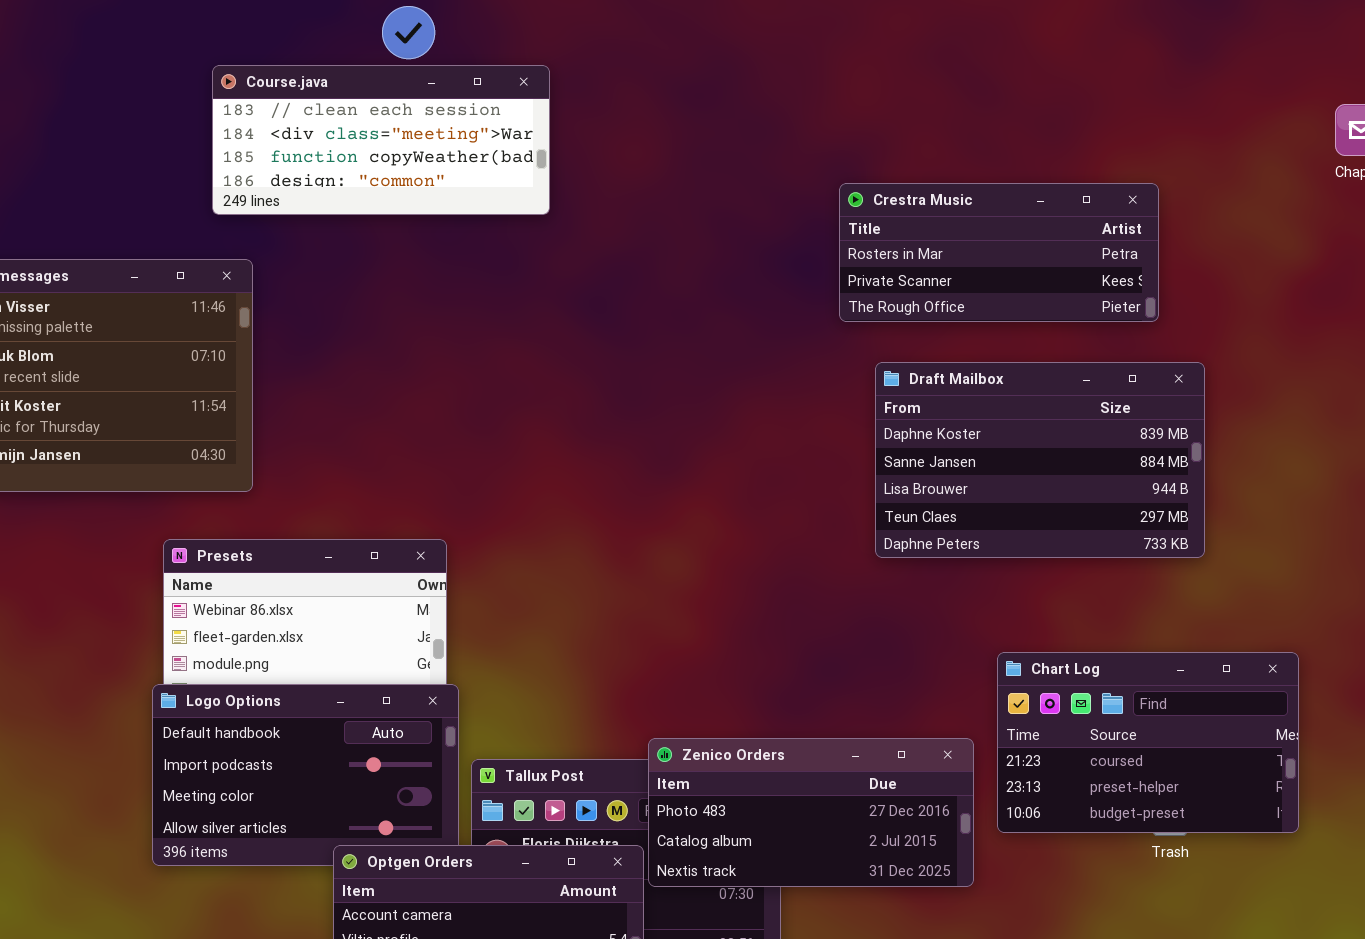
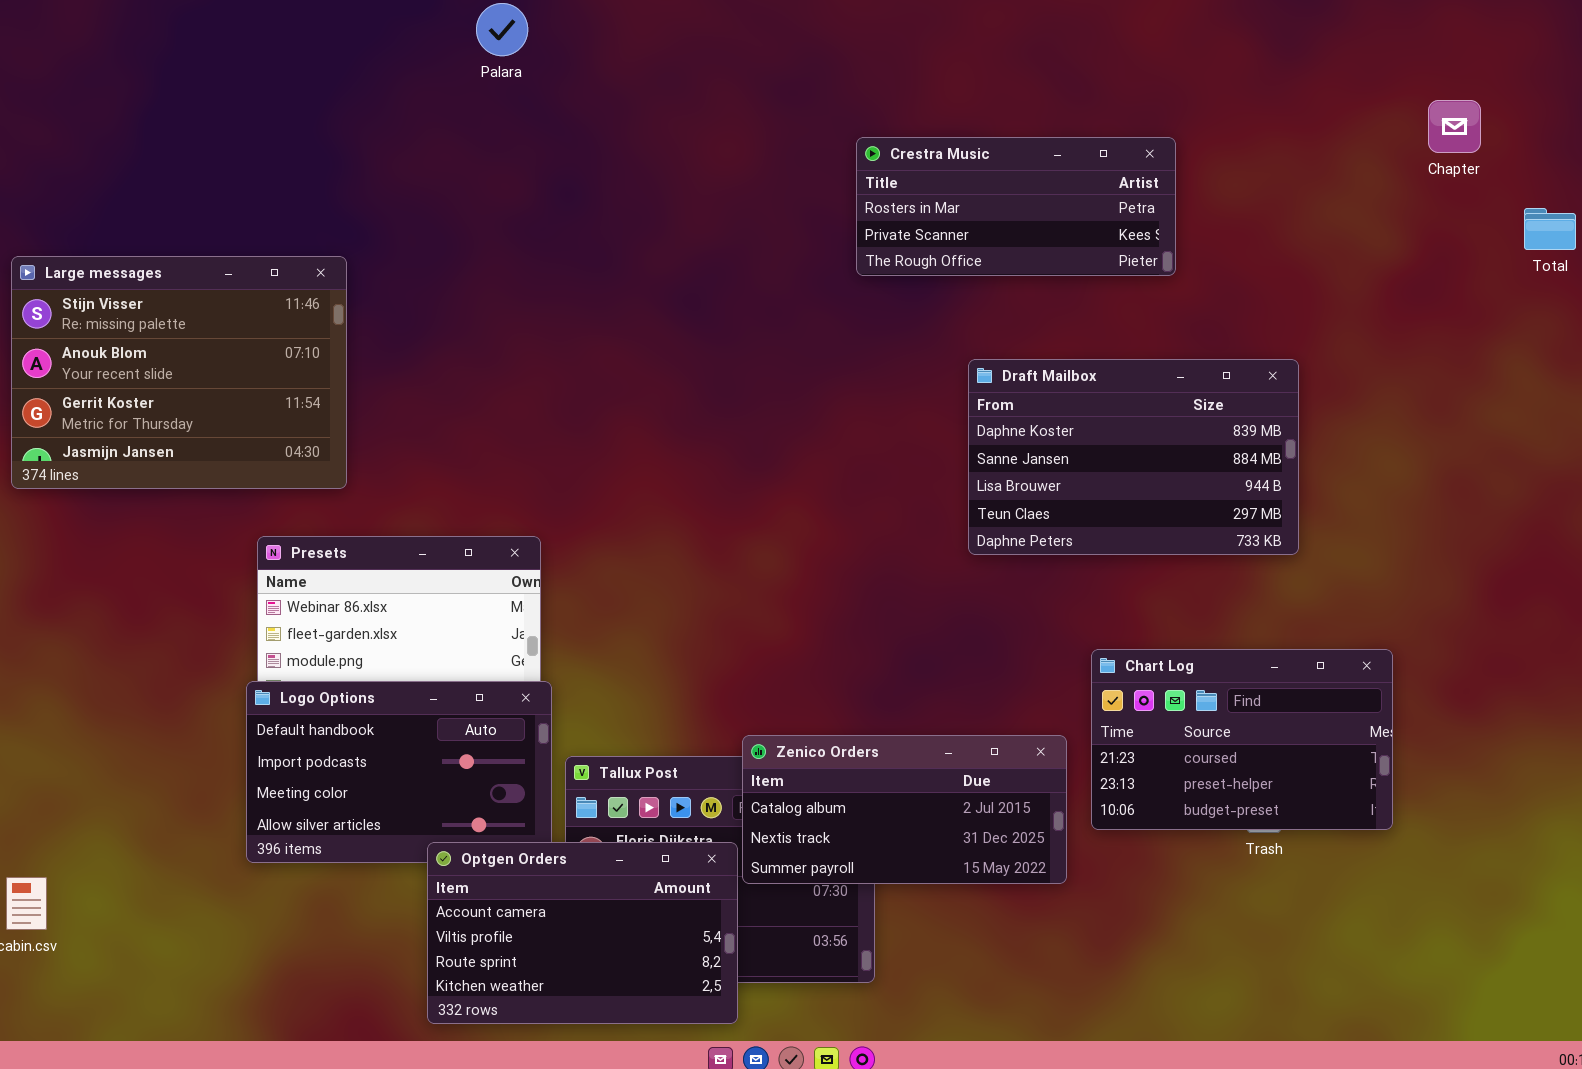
Course.java: [212,65,550,215] -> none, closed
Crestra Music: [839,183,1159,322] -> [856,137,1176,276], moved
Zenico Orders: [648,738,974,887] -> [742,735,1067,884], scrolled down 1 row

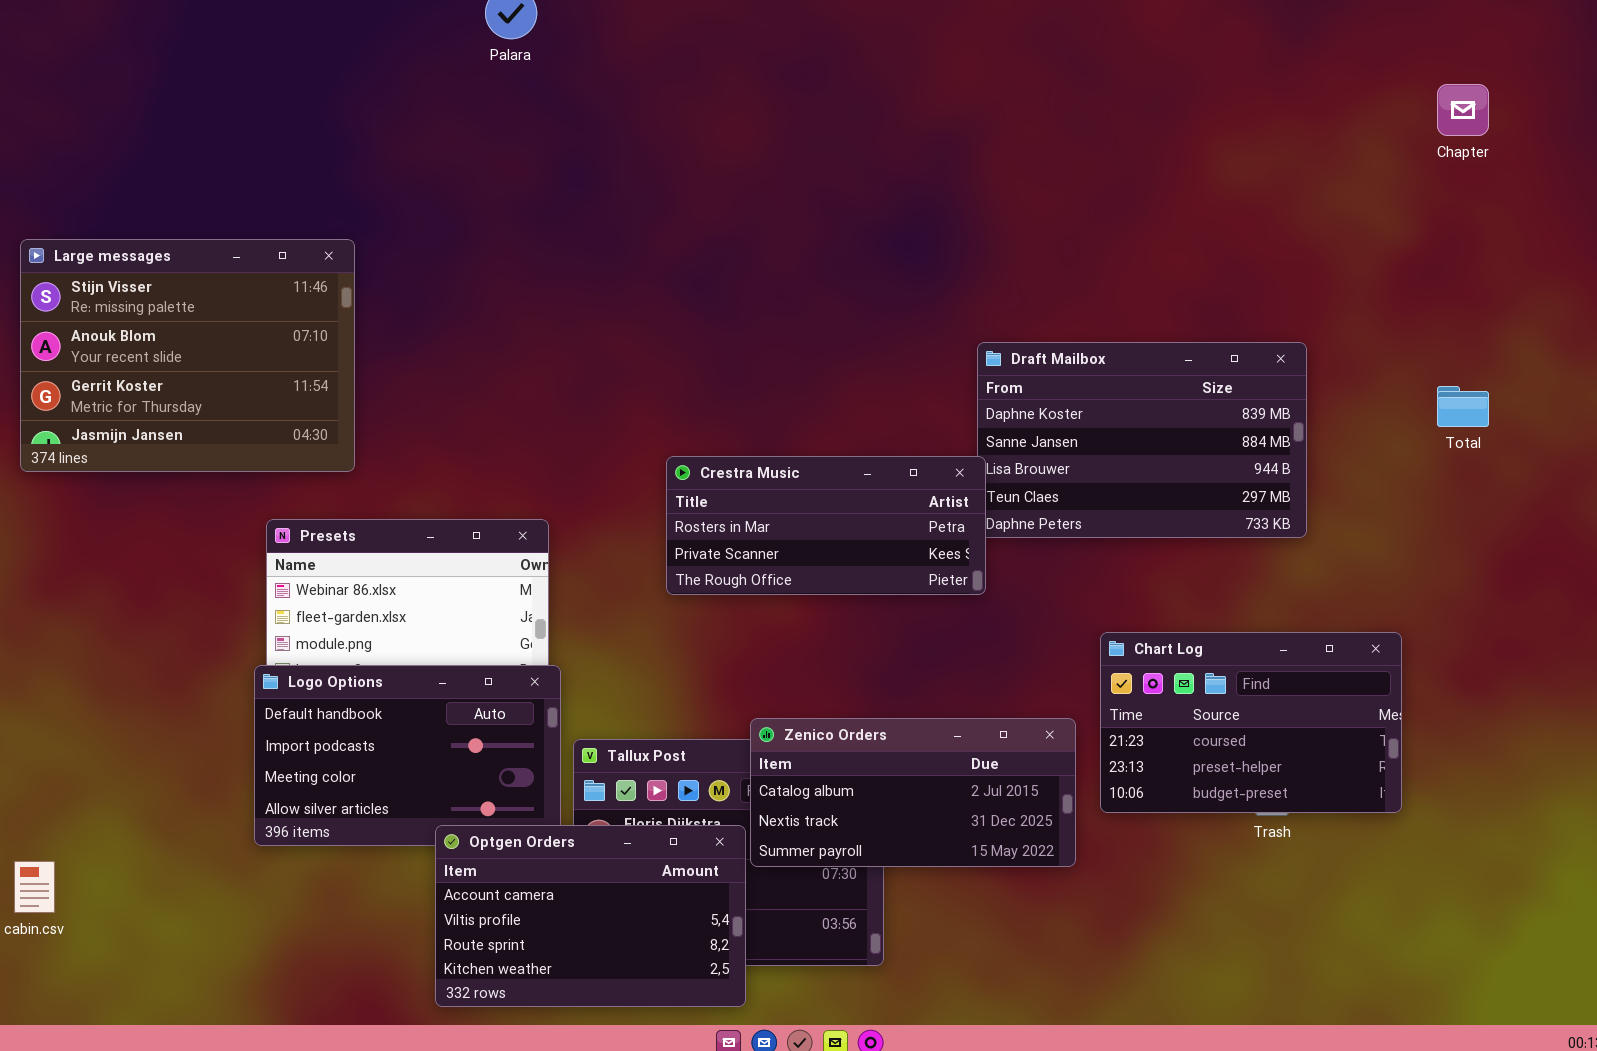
Crestra Music: [856,137,1176,276] -> [666,456,986,595], moved
Total: [1524,208,1576,250] -> [1437,386,1489,427], moved

